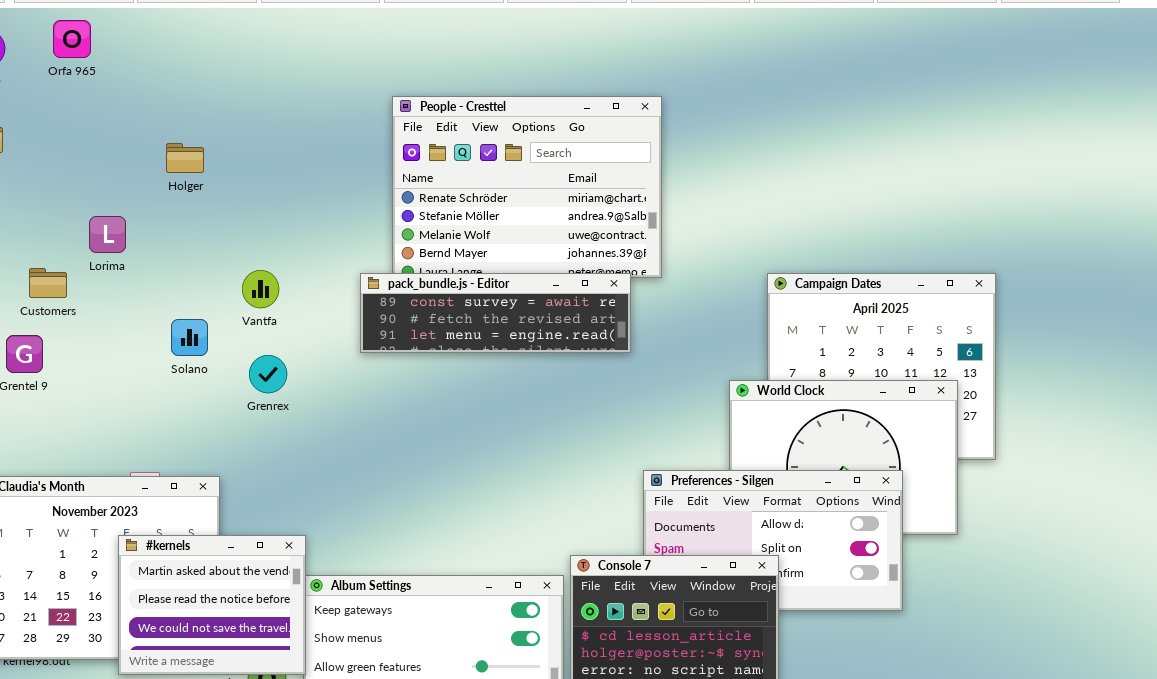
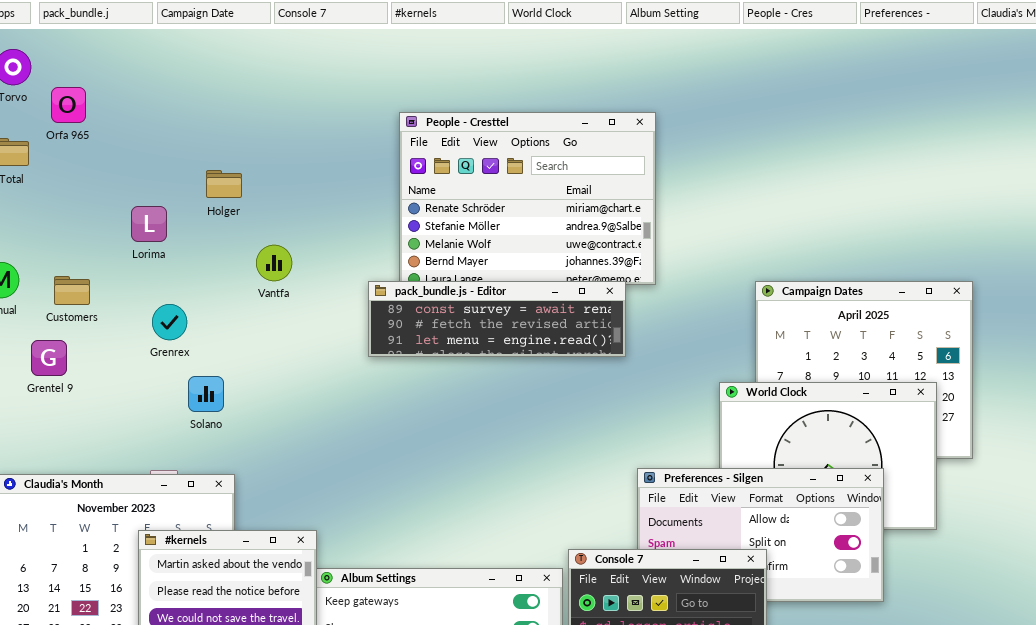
Orfa 965: [53,20,91,58] -> [51,87,86,123], moved
Holger: [166,143,204,173] -> [206,170,242,198], moved
Lorima: [89,216,126,253] -> [131,206,167,242], moved
Vantfa: [242,270,279,308] -> [256,245,292,281], moved
Solano: [171,319,208,356] -> [188,376,224,412], moved
Grenrex: [249,355,287,393] -> [152,304,187,340], moved

